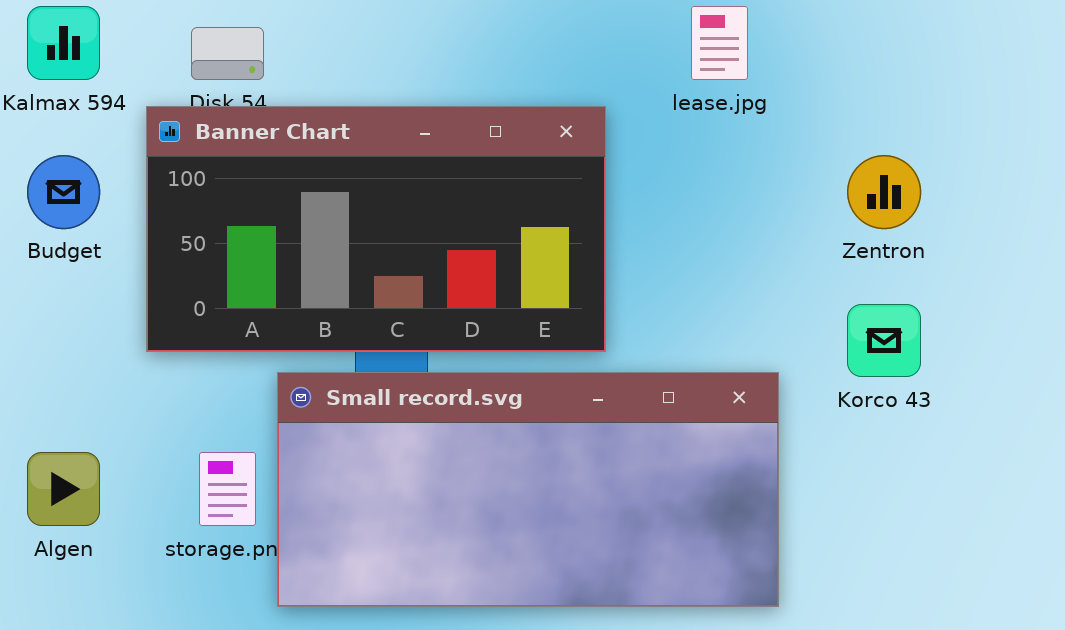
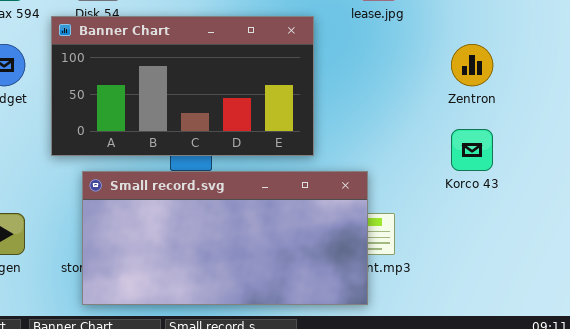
Small record.svg: [277,372,779,607] -> [82,171,368,305], moved

